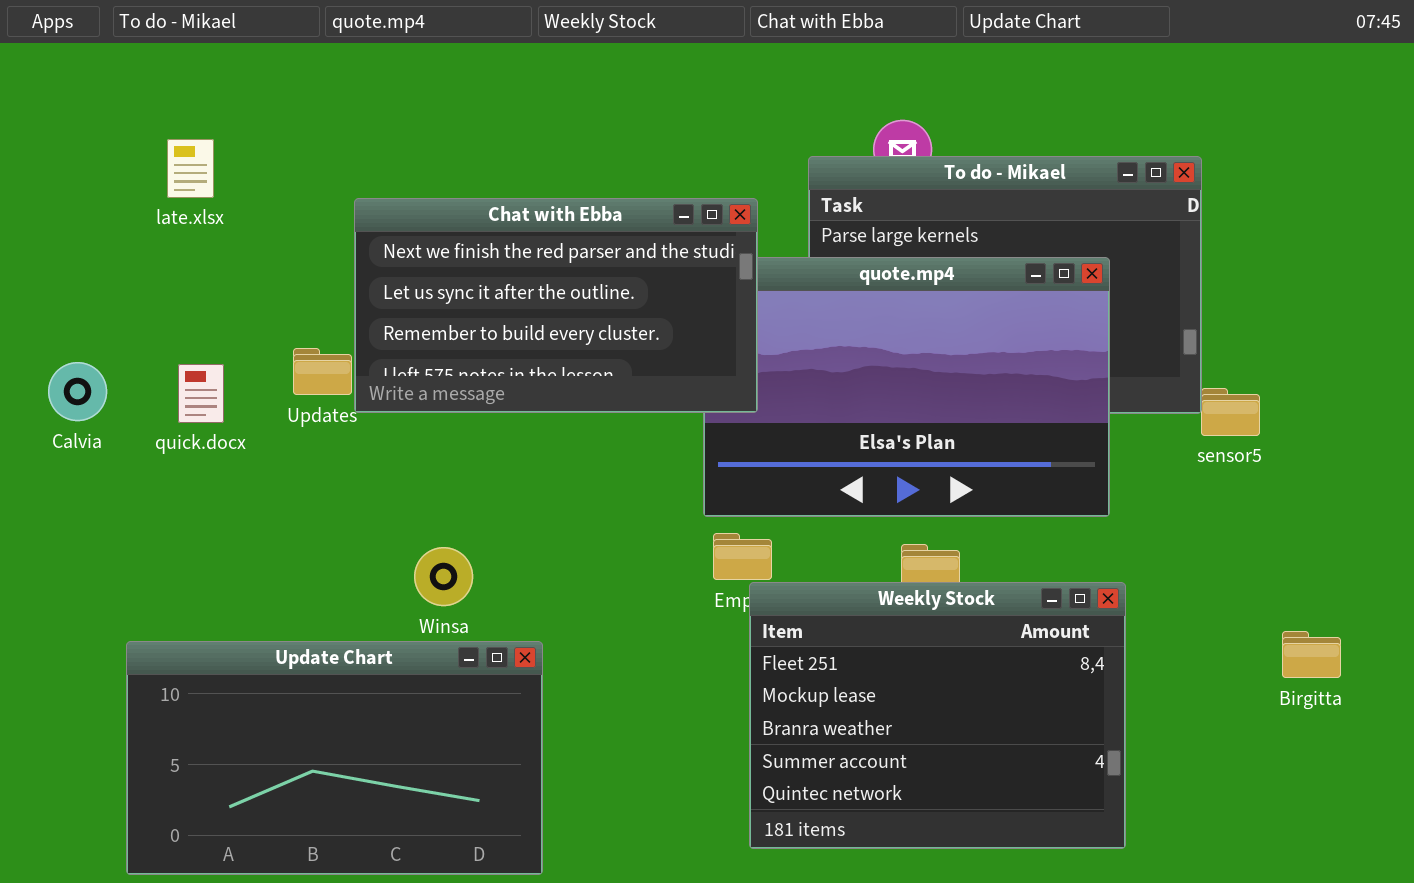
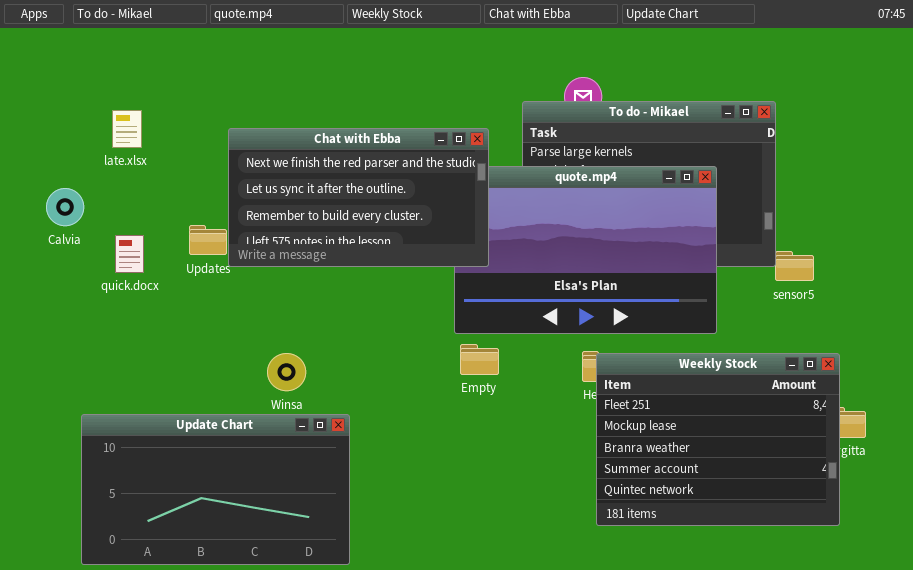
late.xlsx: [167,139,214,198] -> [112,110,142,148], moved
Calvia: [48,362,107,421] -> [46,188,84,226], moved
Weekly Stock: [749,582,1126,849] -> [596,353,840,526], moved

